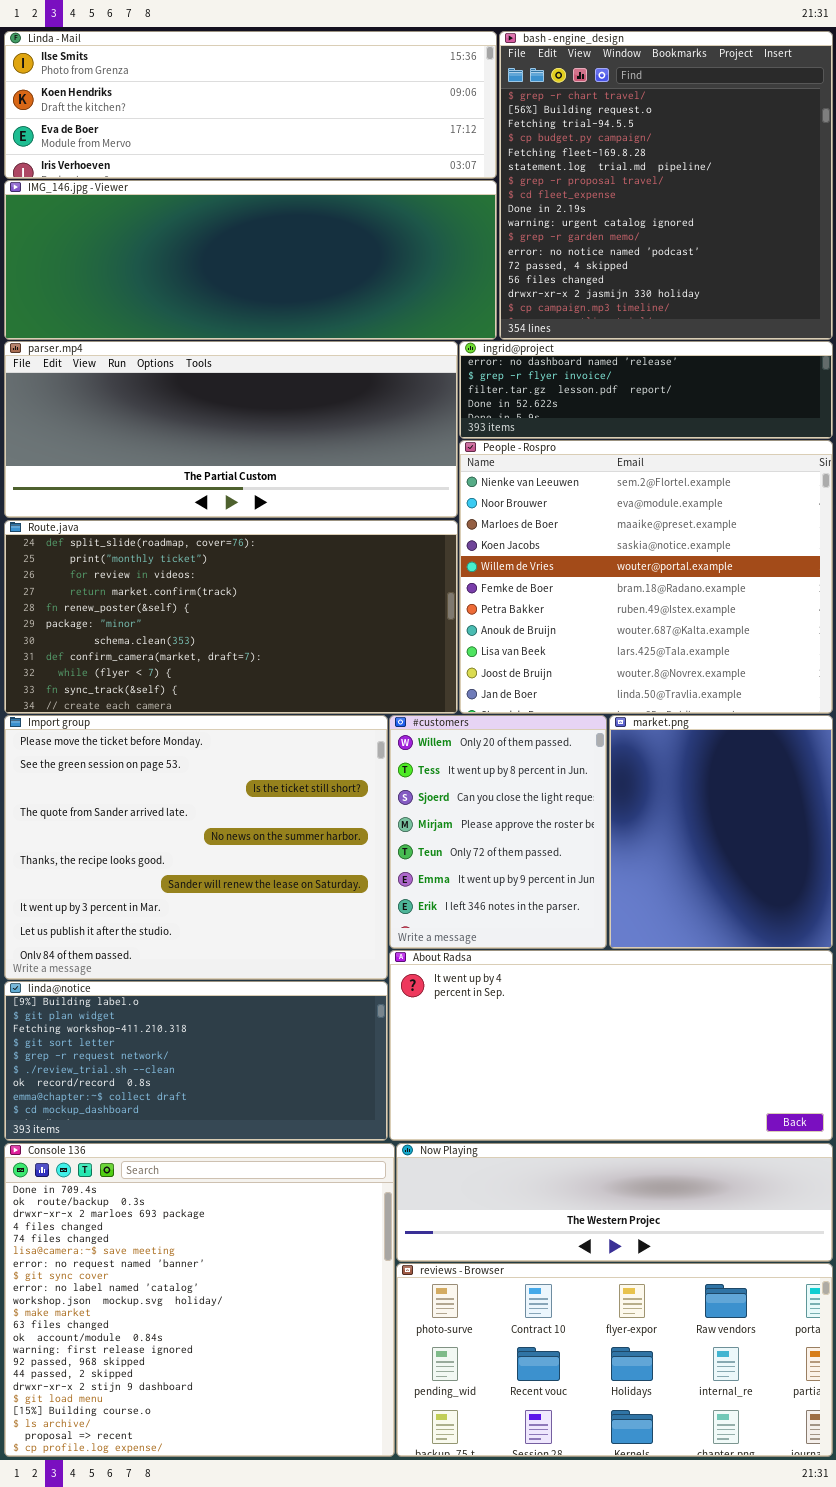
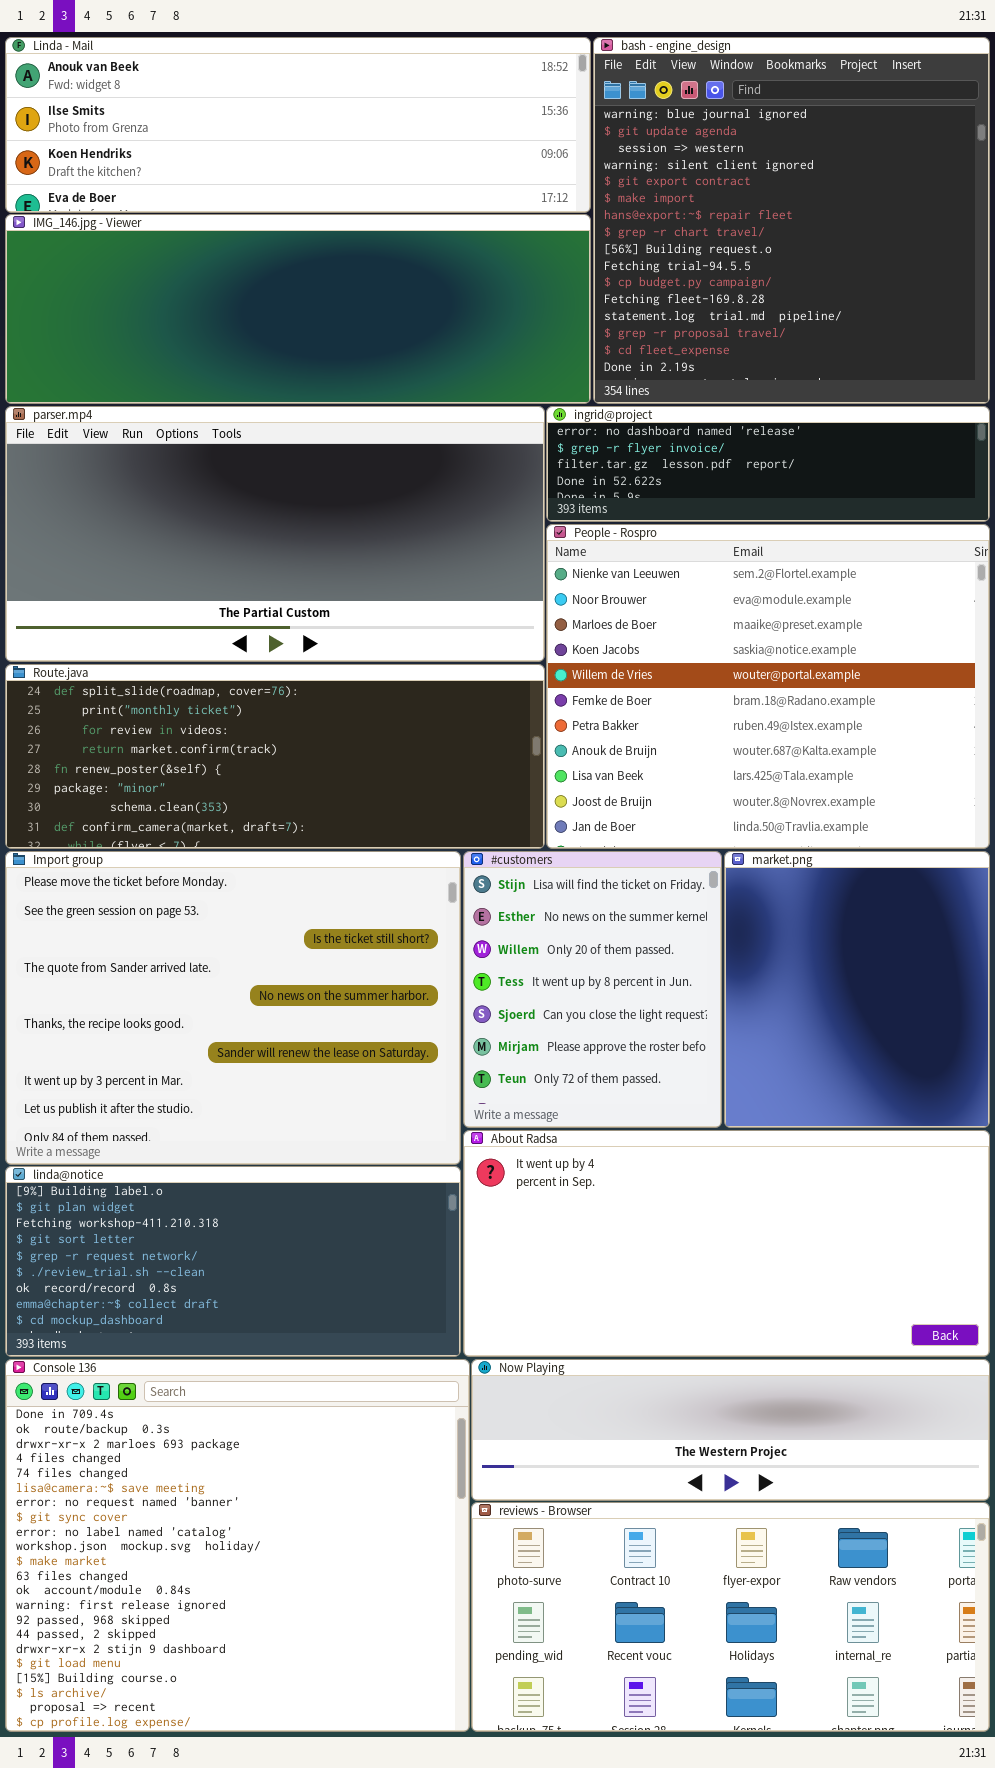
Linda - Mail: [4,31,497,179] -> [5,37,591,213], scrolled up 1 row
bash - engine_design: [499,31,833,340] -> [593,37,990,404], scrolled up 7 rows
parser.mp4: [4,341,458,518] -> [5,406,545,662], resized
Route.java: [4,520,458,714] -> [5,664,545,849], resized
#customers: [389,715,607,949] -> [463,851,722,1128], scrolled up 2 rows

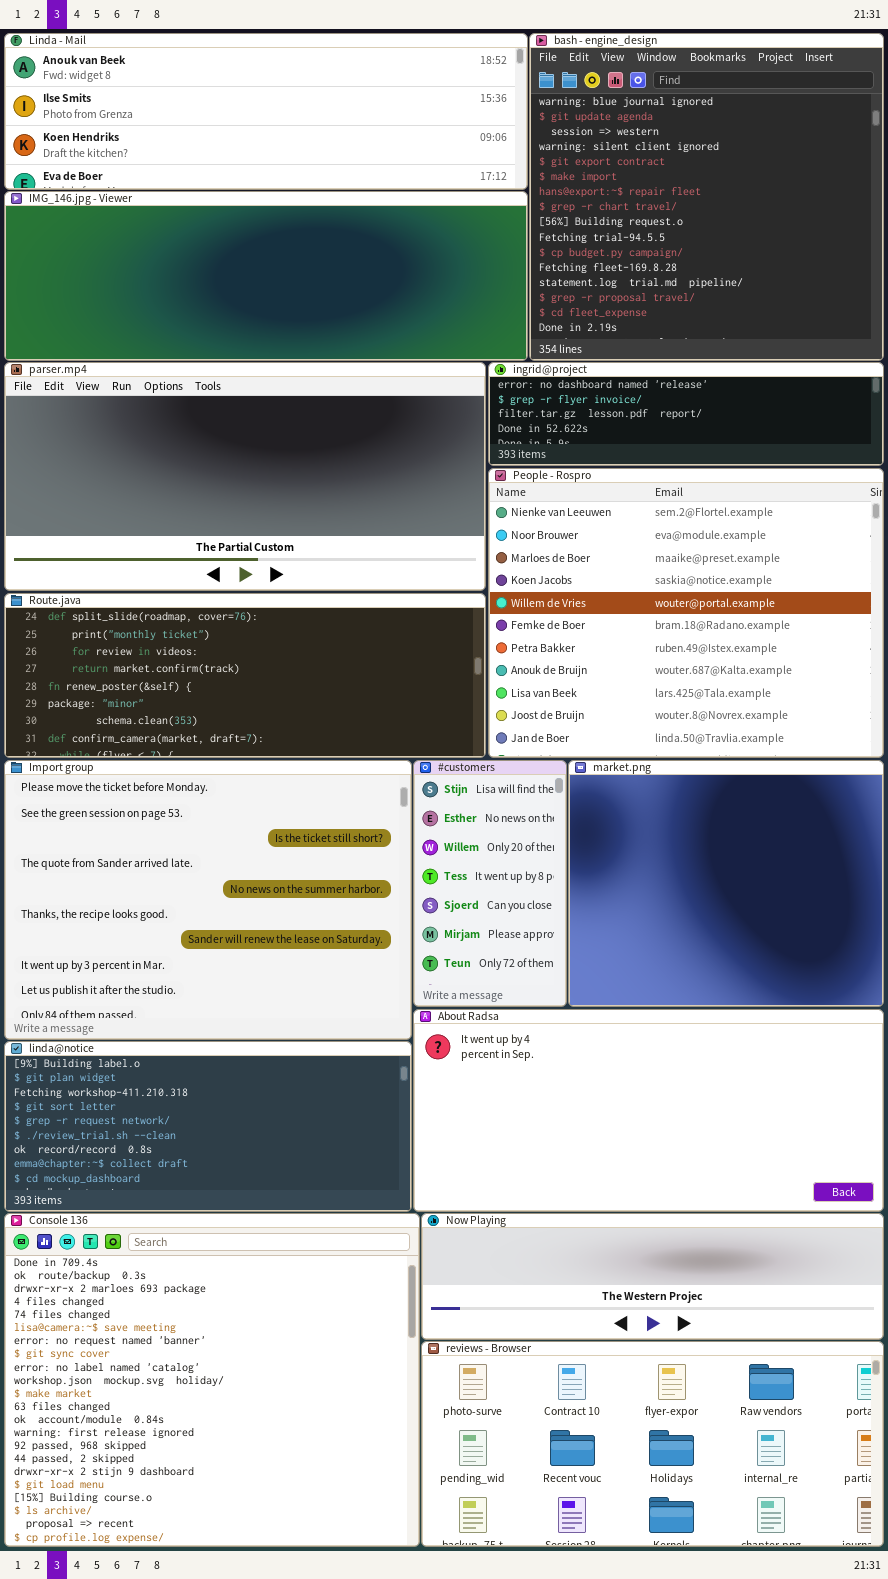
#customers: [463,851,722,1128] -> [413,760,567,1007], resized
market.png: [724,851,990,1128] -> [568,760,884,1007], resized

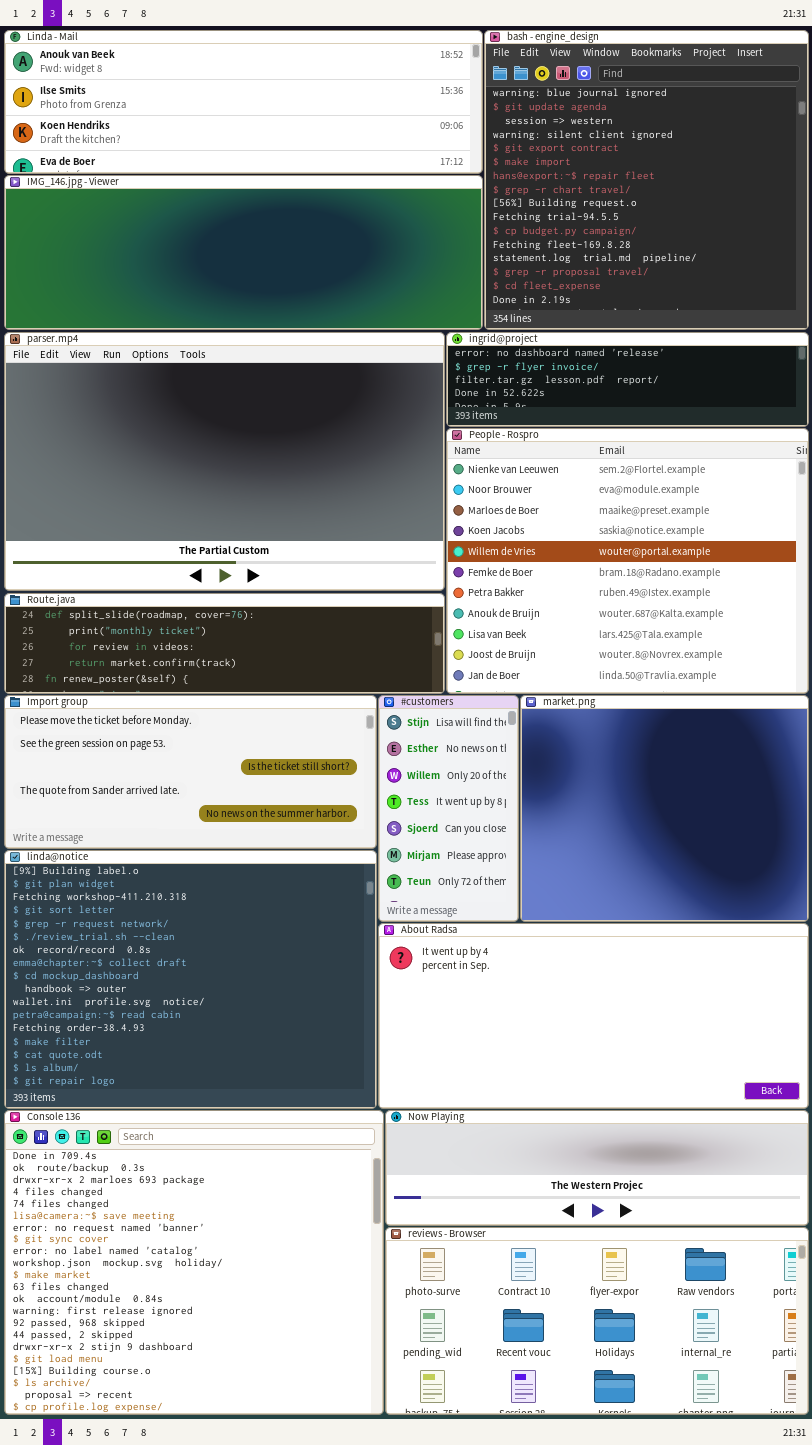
parser.mp4: [4,362,486,591] -> [4,332,445,591], resized
Route.java: [4,593,486,758] -> [4,593,445,694], resized
Import group: [4,760,412,1040] -> [4,695,377,849], resized
linda@notice: [4,1041,412,1212] -> [4,850,377,1109], resized

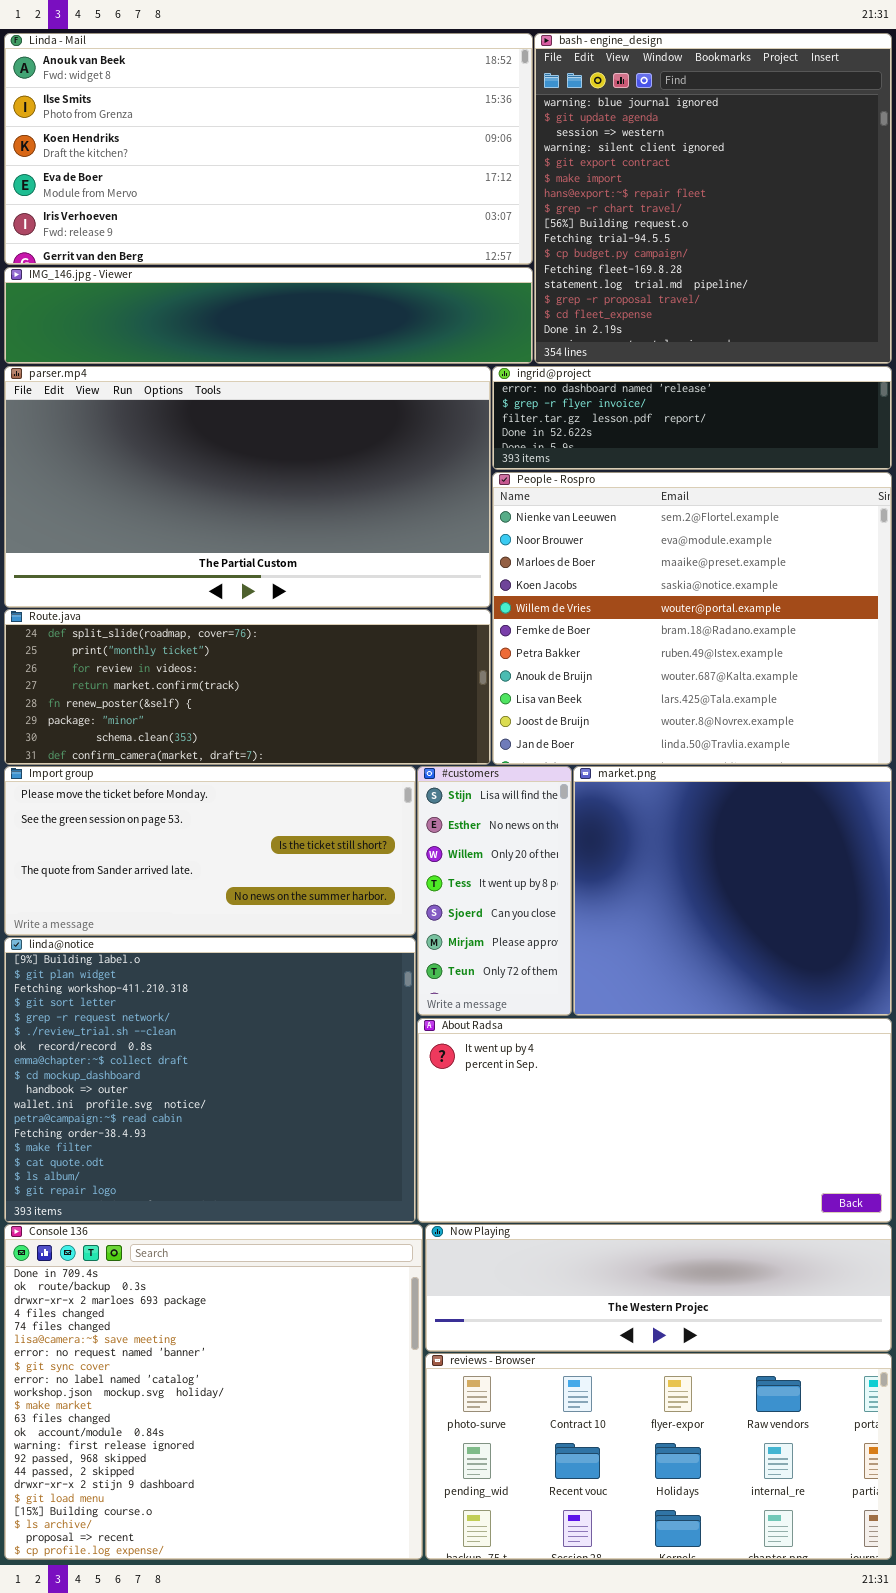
Linda - Mail: [4,30,483,174] -> [4,33,533,265], resized
IMG_146.jpg - Viewer: [4,175,483,330] -> [4,267,533,364], resized
parser.mp4: [4,332,445,591] -> [4,366,491,608], resized
Route.java: [4,593,445,694] -> [4,609,491,765], resized

